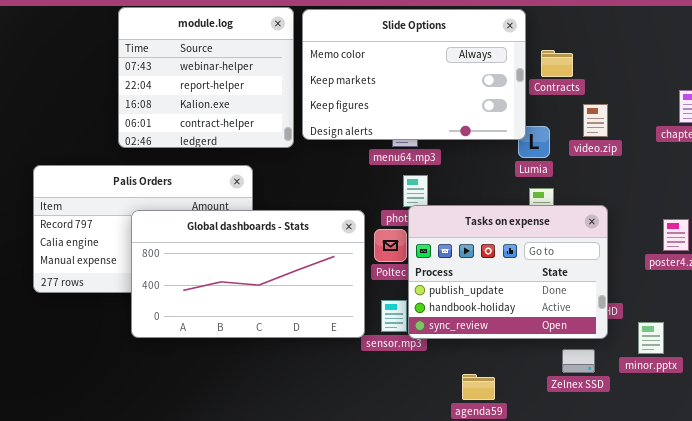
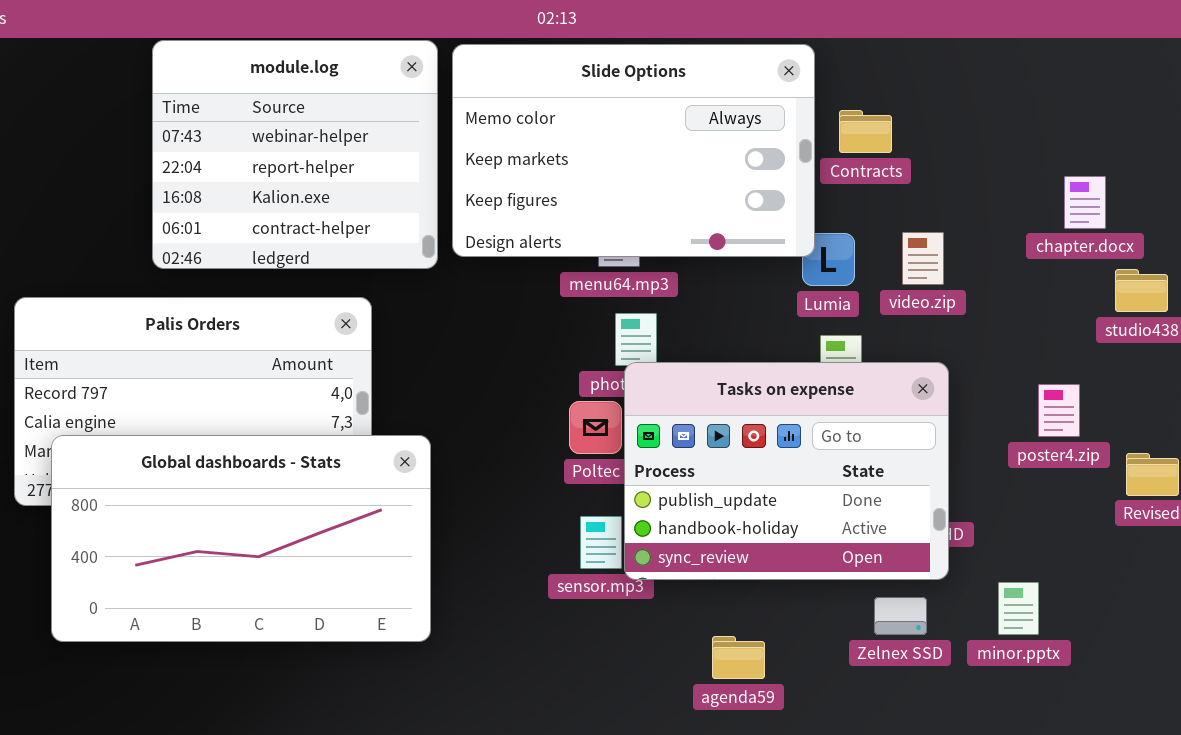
video.zip: [583,104,608,137] -> [902,232,944,285], moved
Global dashboards - Stats: [131,210,365,338] -> [51,435,431,642], moved
minor.pptx: [638,322,664,354] -> [998,582,1039,635], moved

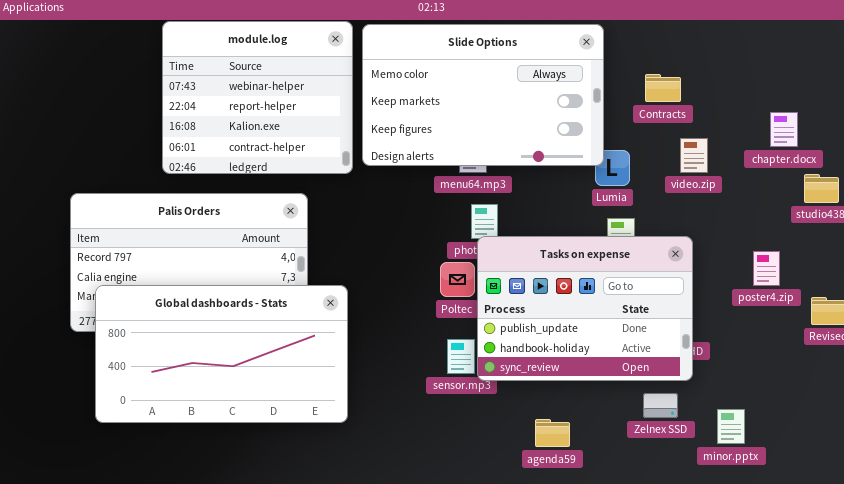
Contracts: [839,110,892,153] -> [645,74,681,102], moved
video.zip: [902,232,944,285] -> [680,138,708,173], moved
minor.pptx: [998,582,1039,635] -> [717,409,745,444], moved

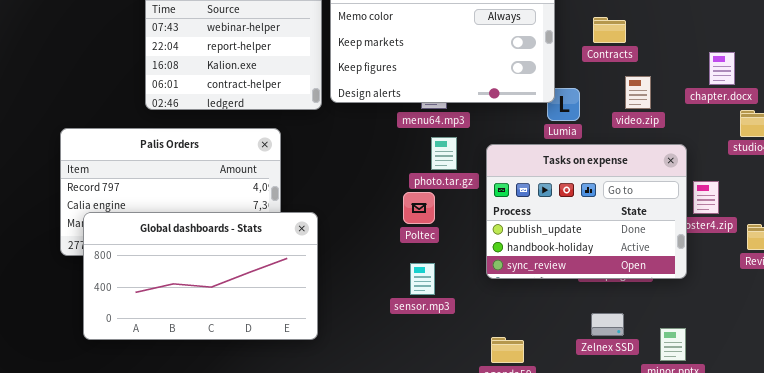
Tasks on expense: [477,236,693,381] -> [486,144,687,279], moved

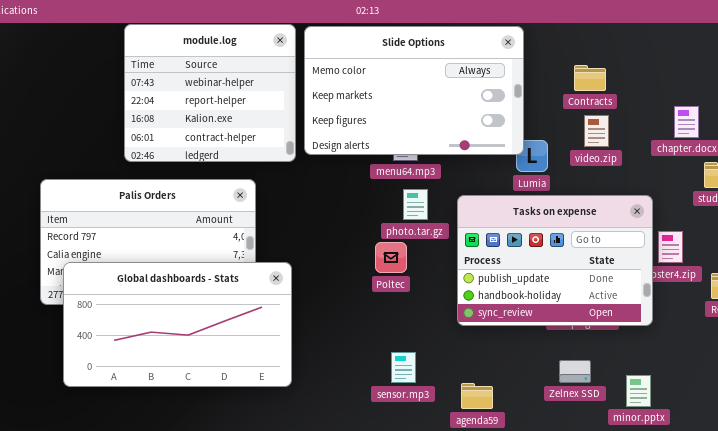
Contracts: [593,17,626,43] -> [574,65,606,91], moved
video.zip: [625,76,651,109] -> [584,115,609,147], moved
sensor.mp3: [410,263,435,295] -> [391,352,416,383], moved

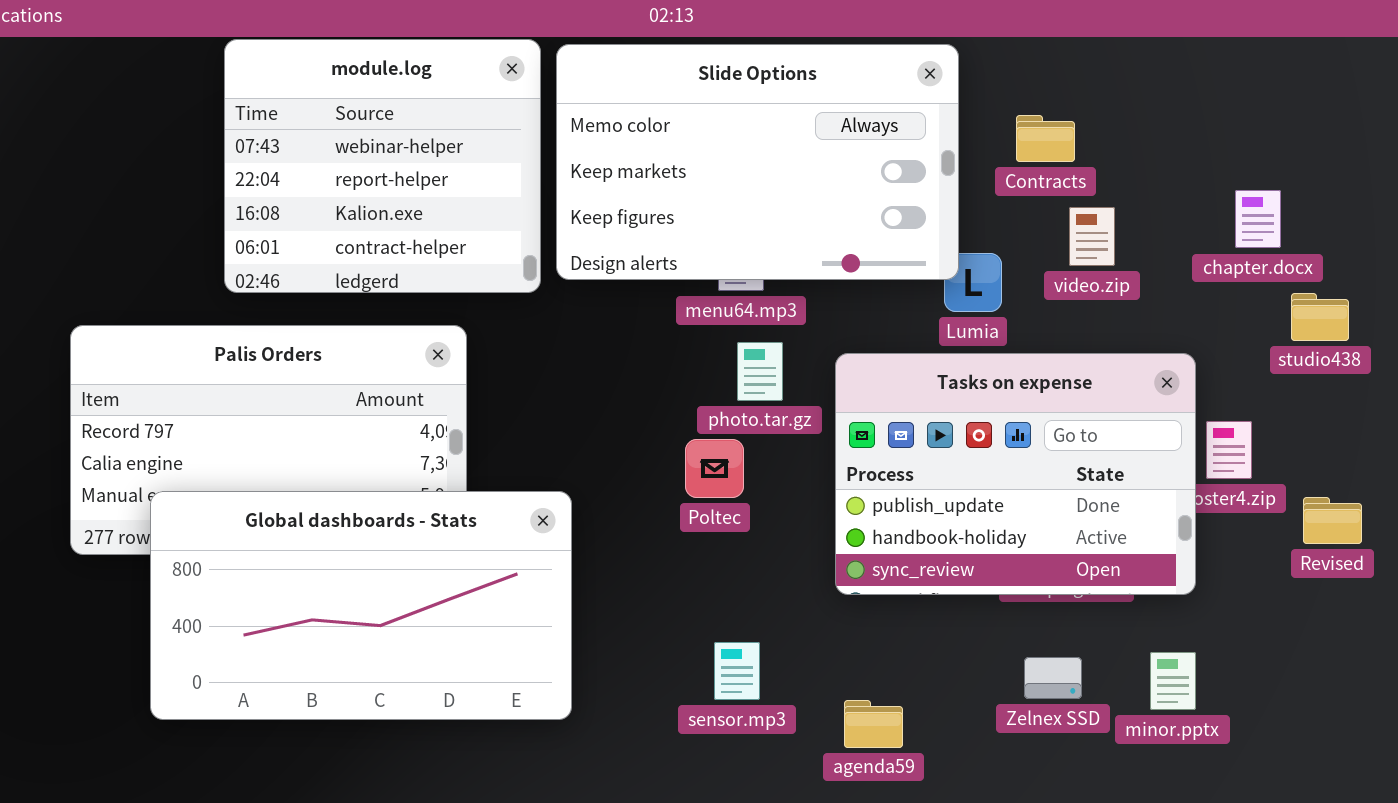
Contracts: [574,65,606,91] -> [1016,115,1075,162], moved
Global dashboards - Stats: [63,262,292,387] -> [150,491,572,720], moved
minor.pptx: [626,375,651,407] -> [1150,652,1196,710], moved

